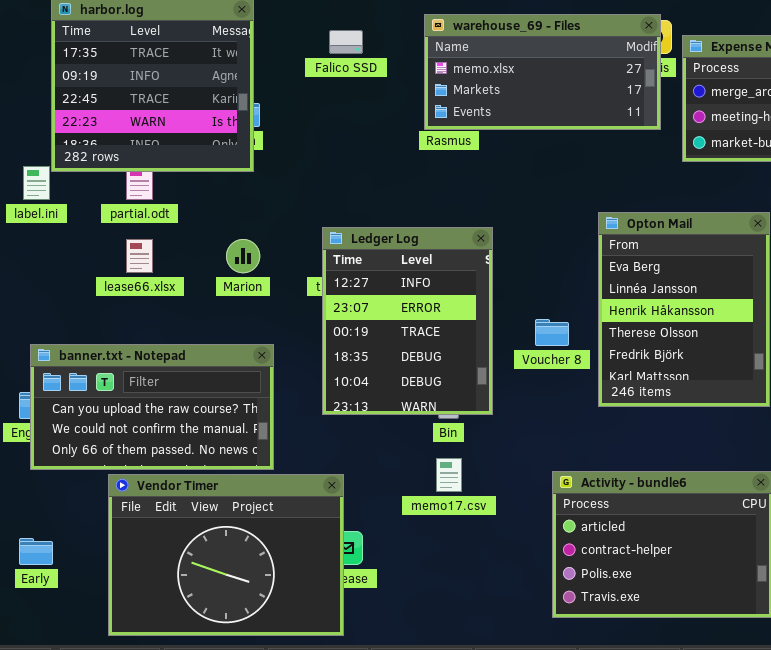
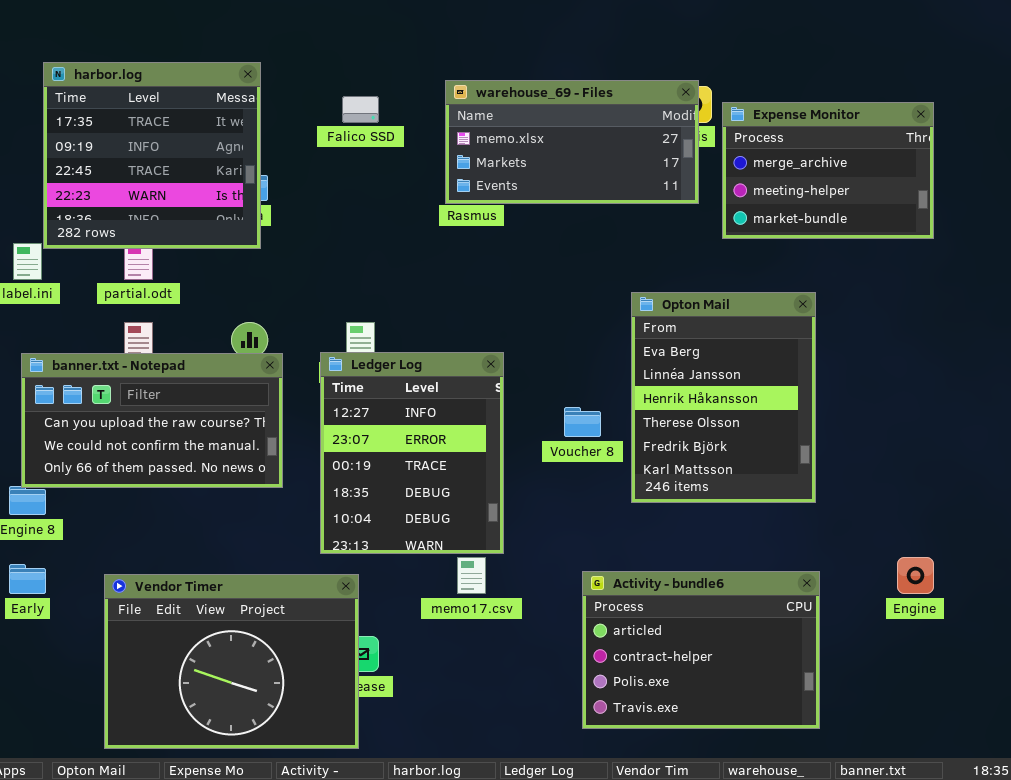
Ledger Log: [322,227,493,415] -> [320,352,504,554], moved
banner.txt - Notepad: [30,344,274,470] -> [21,353,283,488], moved
Early: [19,538,53,565] -> [9,564,46,594], moved

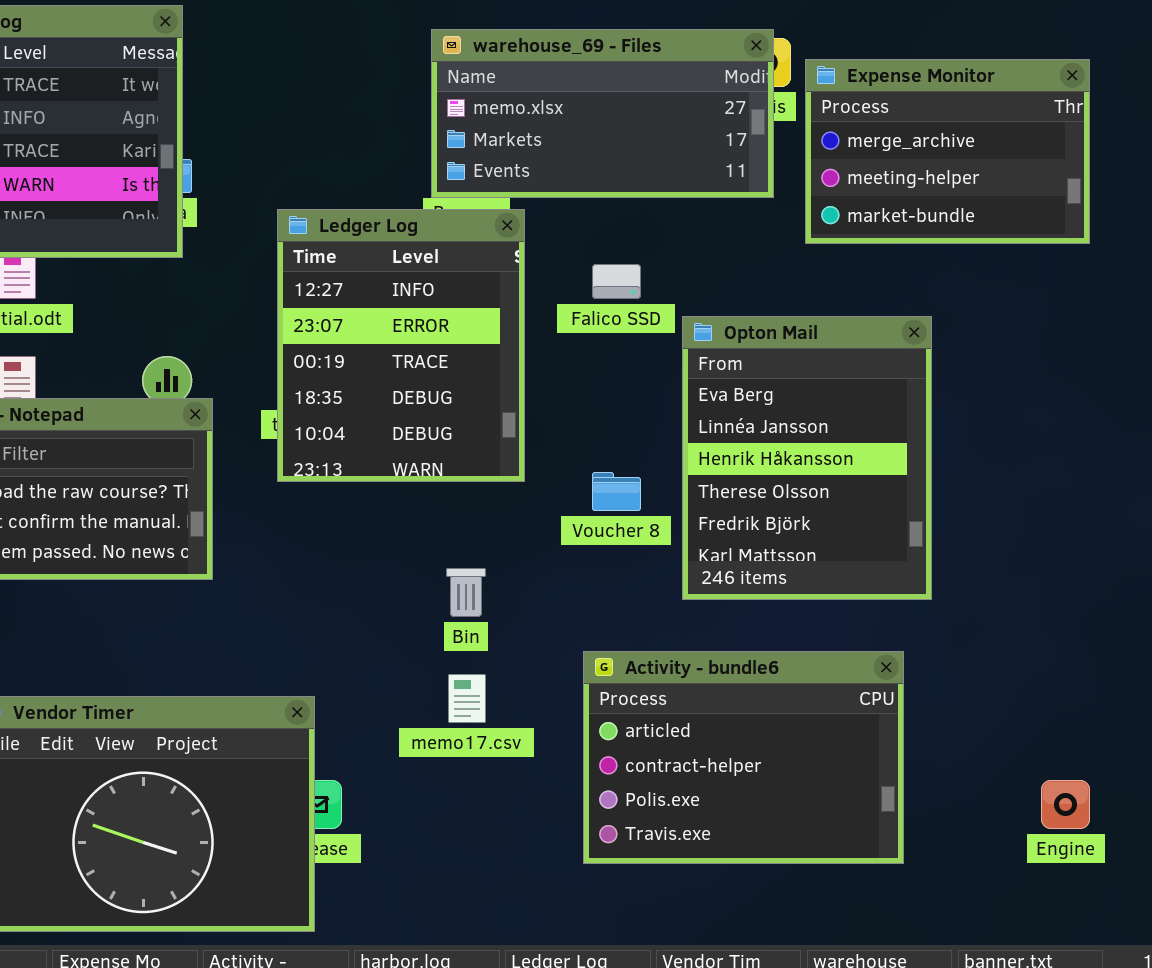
Falico SSD: [342,96,379,123] -> [592,264,641,299], moved
Ledger Log: [320,352,504,554] -> [277,209,525,482], moved
Engine: [897,557,934,594] -> [1041,780,1090,829], moved
Activity - bundle6: [582,571,820,729] -> [583,651,904,864], moved

